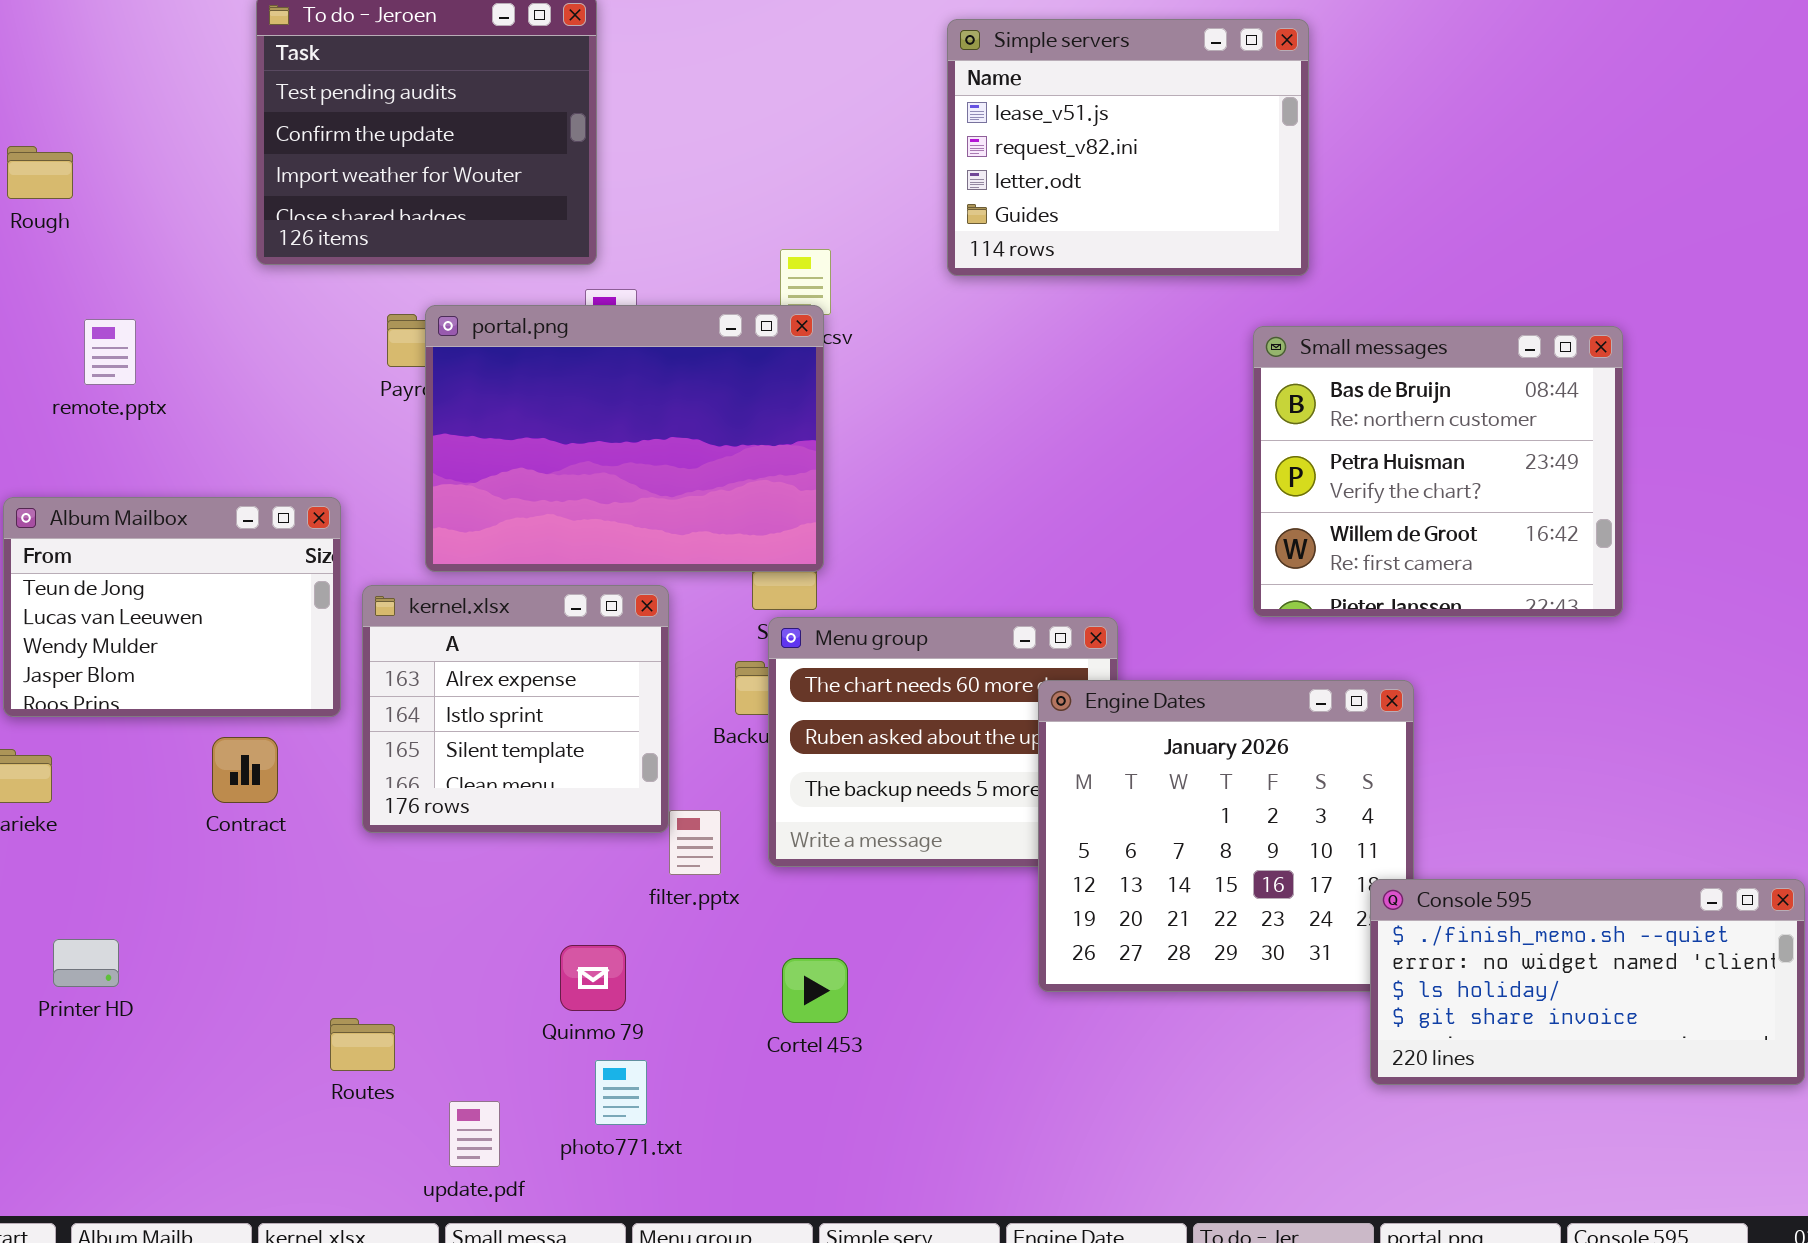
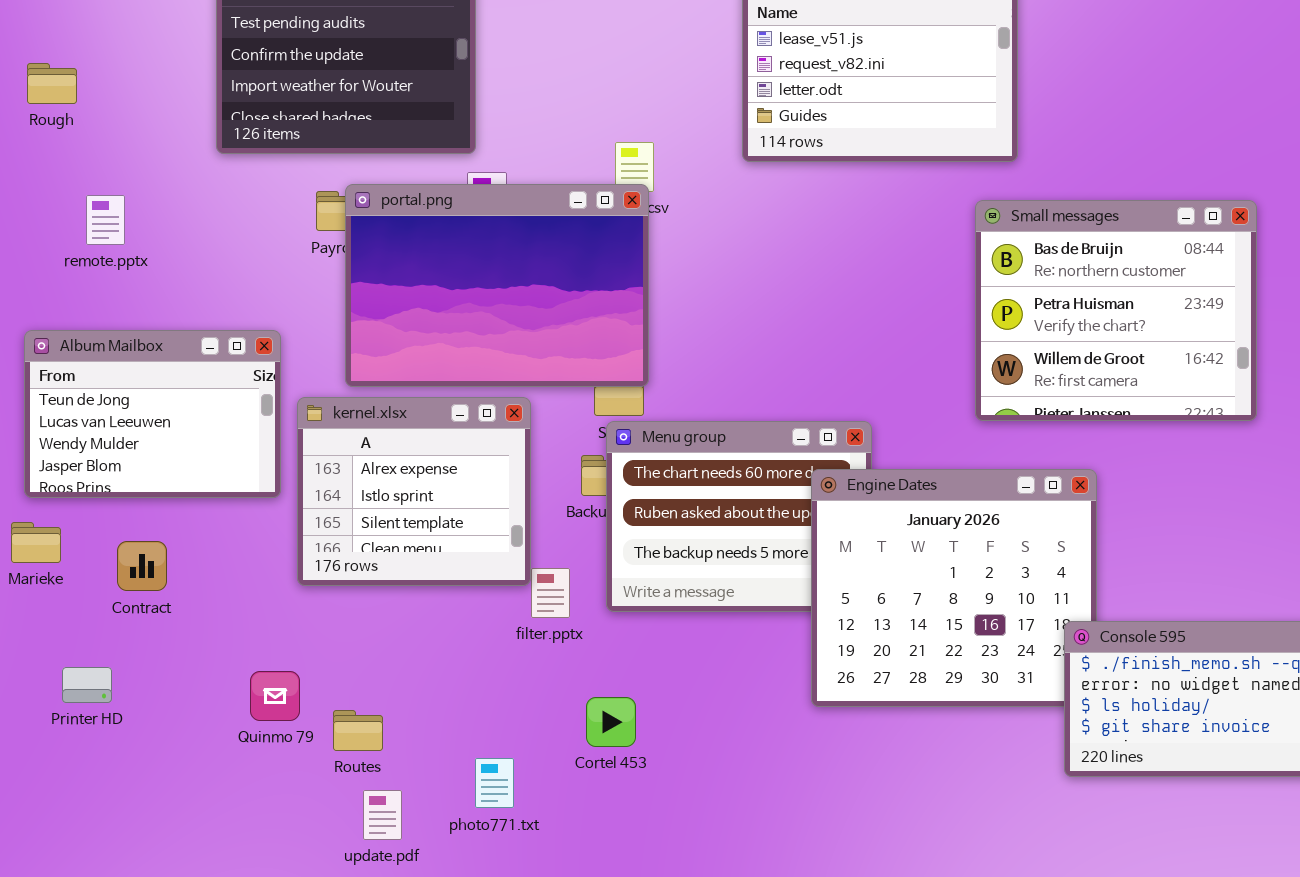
Contract: [212,737,278,803] -> [117,541,167,591], moved
Quinmo 79: [560,945,626,1011] -> [250,671,300,721], moved
Cortel 453: [782,958,848,1023] -> [586,697,636,747], moved
Routes: [330,1018,395,1071] -> [333,710,383,751], moved

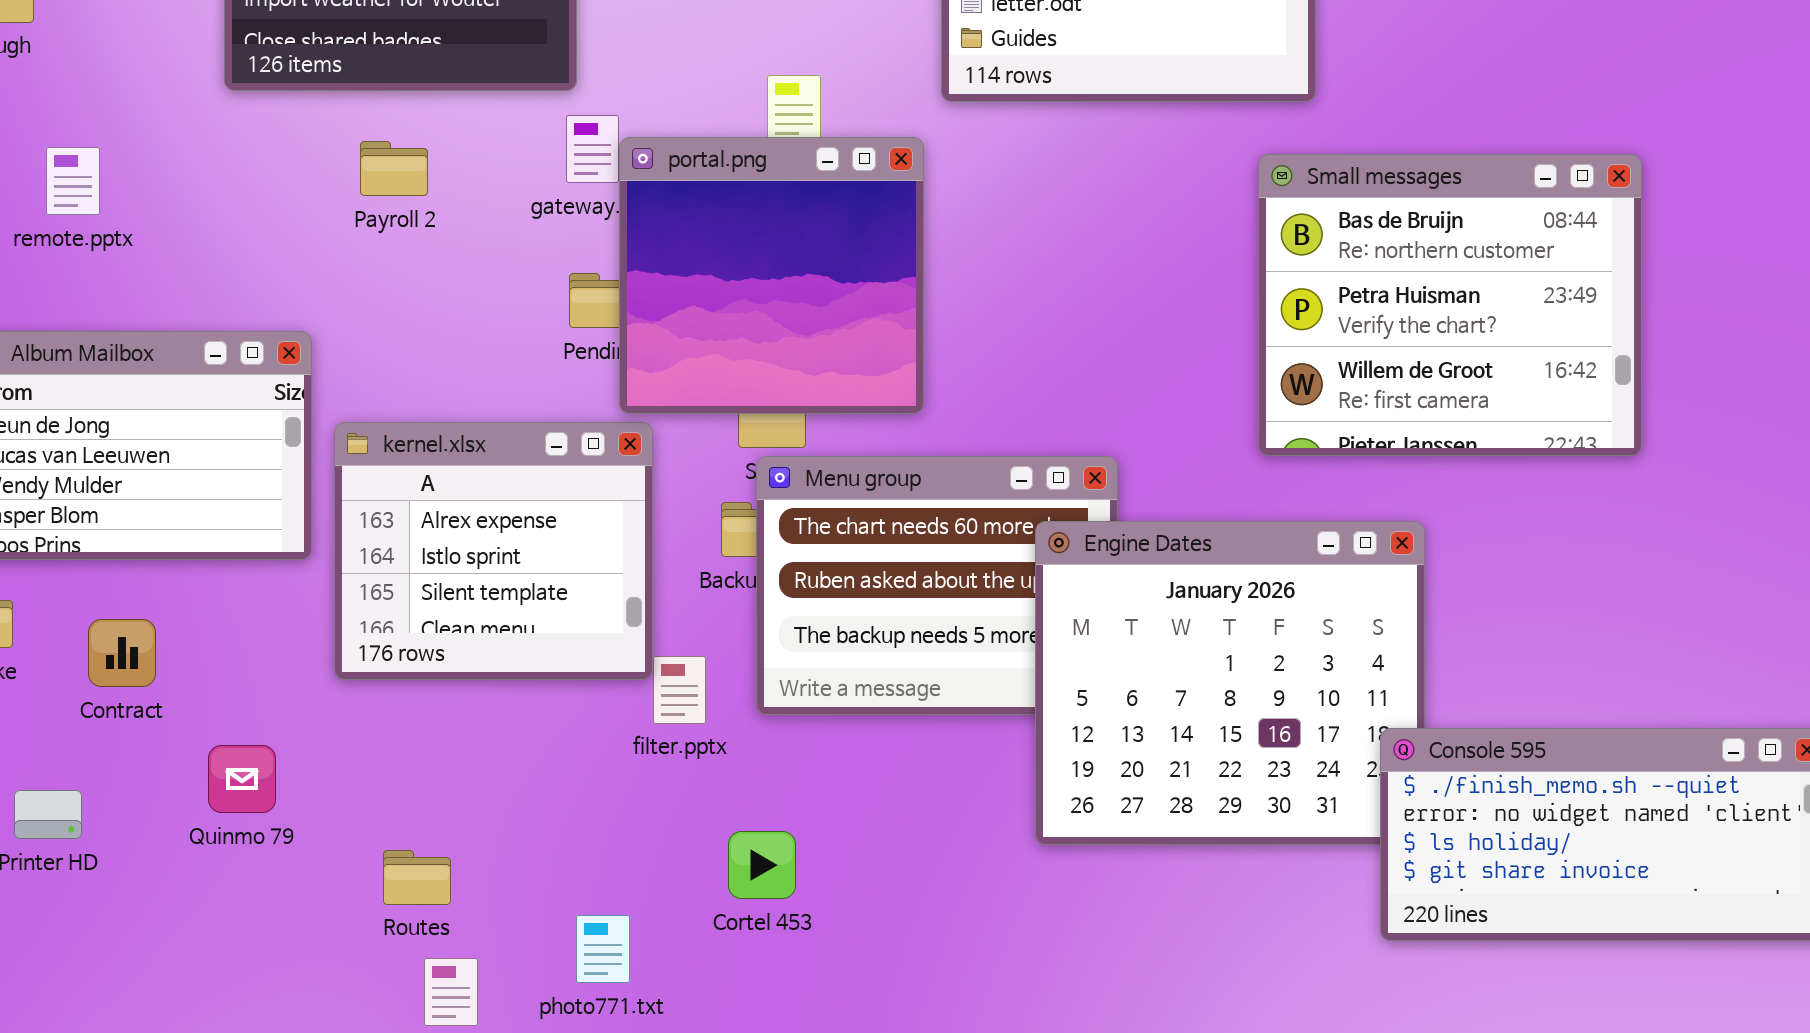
portal.png: [345,184,649,387] -> [619,137,924,414], moved, resized
Quinmo 79: [250,671,300,721] -> [208,745,276,813], moved

